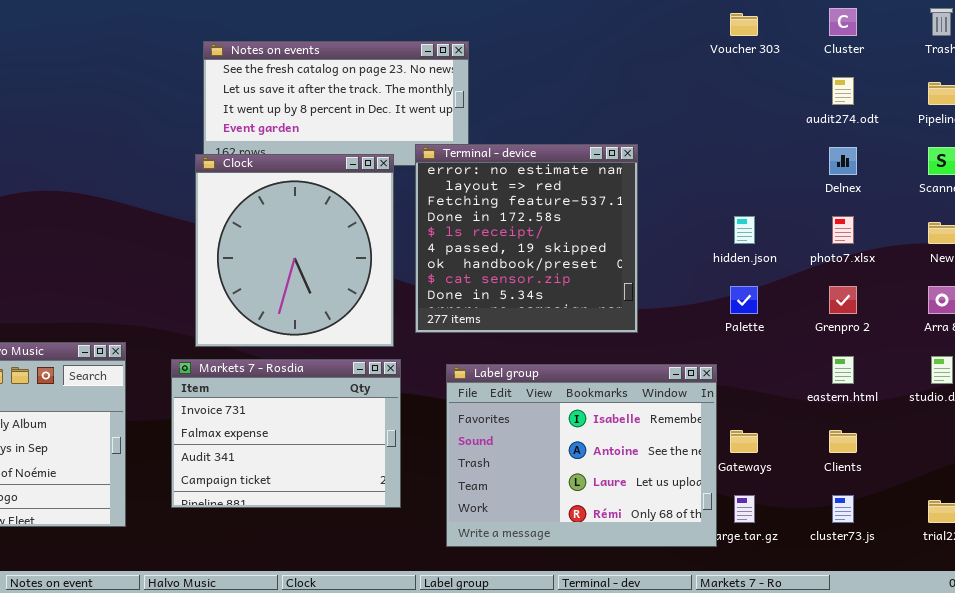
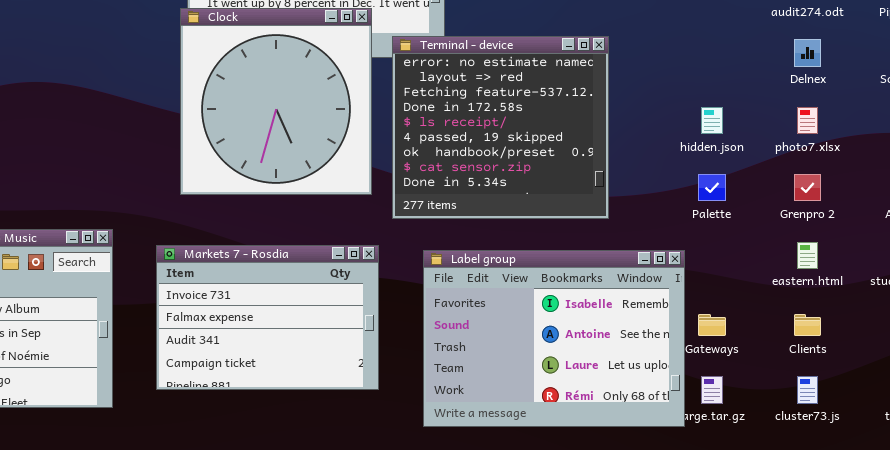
Clock: [195,154,394,347] -> [180,8,372,195], moved

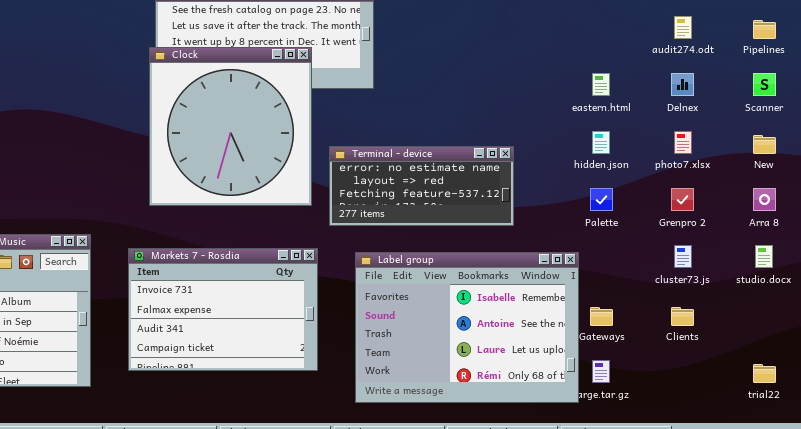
Terminal - device: [392,36,609,219] -> [329,146,514,226], resized
eastern.html: [797,242,818,269] -> [592,73,610,96], moved
cluster73.js: [797,376,818,404] -> [674,245,692,268], moved

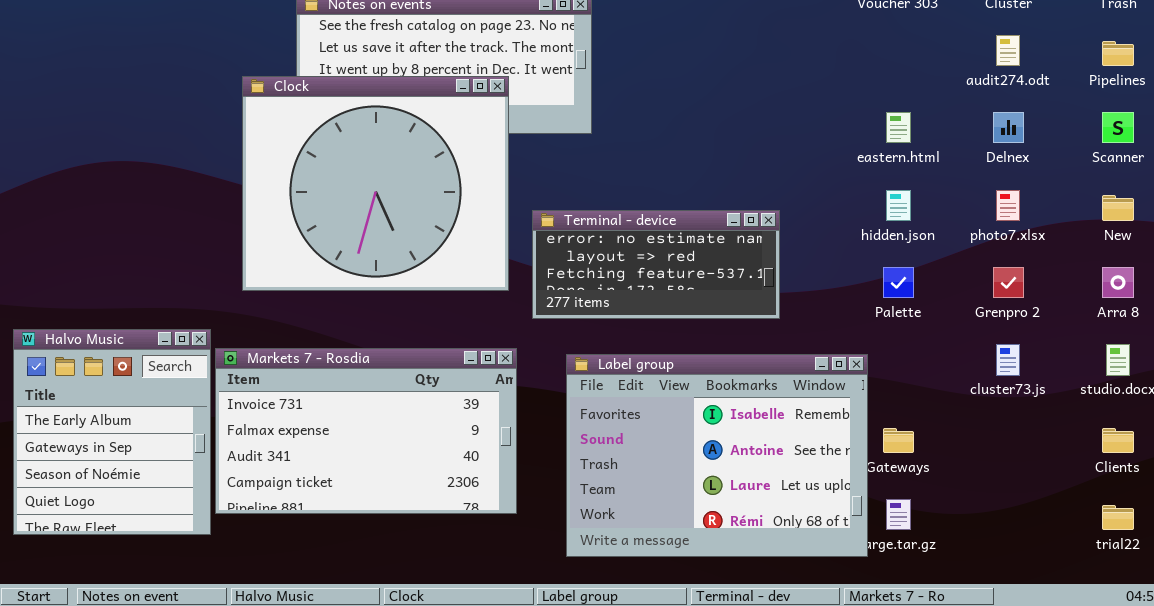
Clock: [149,47,312,206] -> [242,76,509,291], resized
Markets 7 - Rosdia: [128,248,318,371] -> [215,348,517,514], resized
Clients: [671,307,694,326] -> [1102,428,1134,453], moved

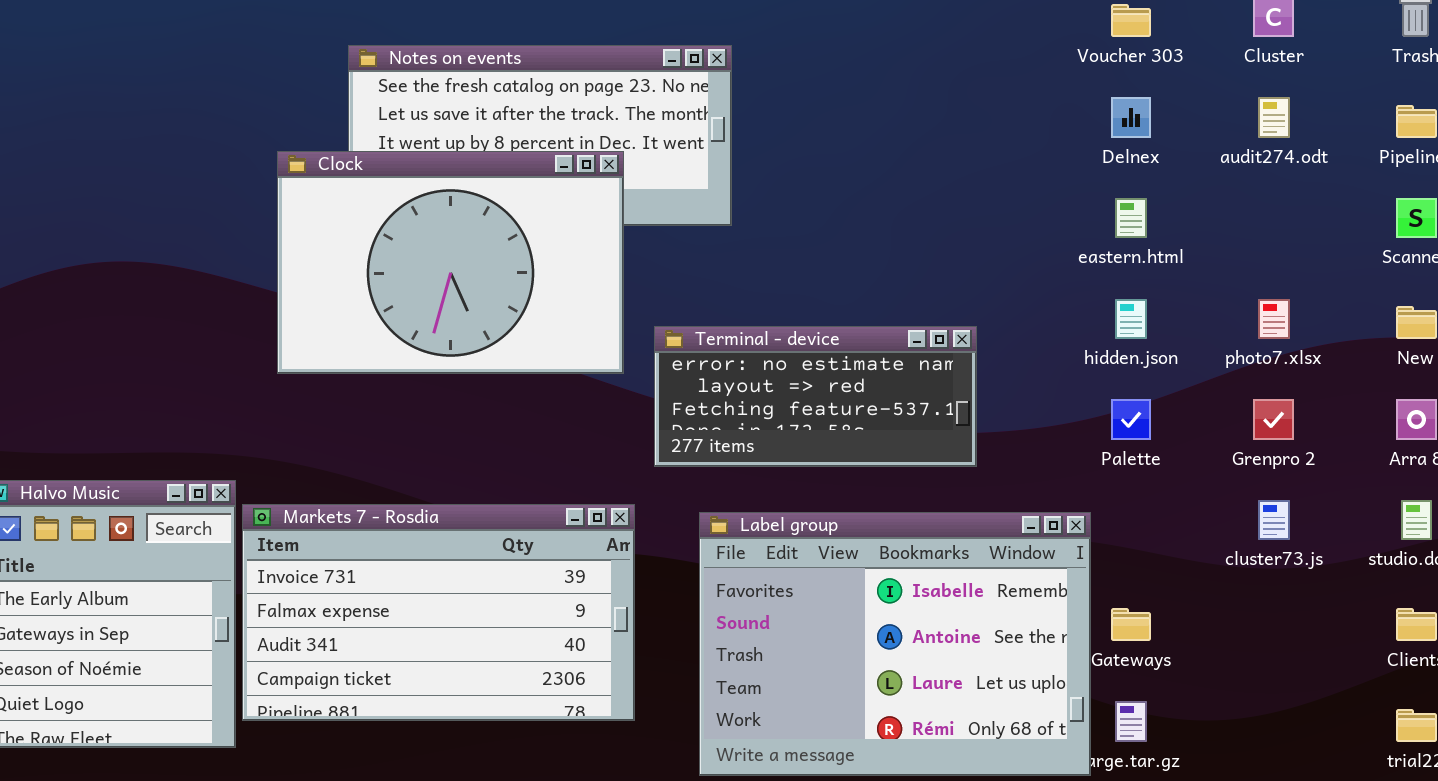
Clock: [242,76,509,291] -> [277,151,624,374], resized
Delnex: [993,112,1024,143] -> [1111,97,1151,138], moved

